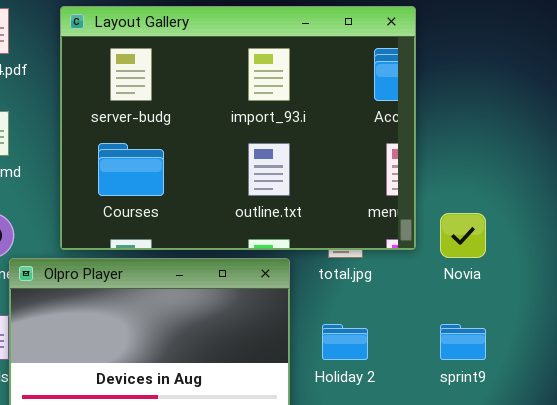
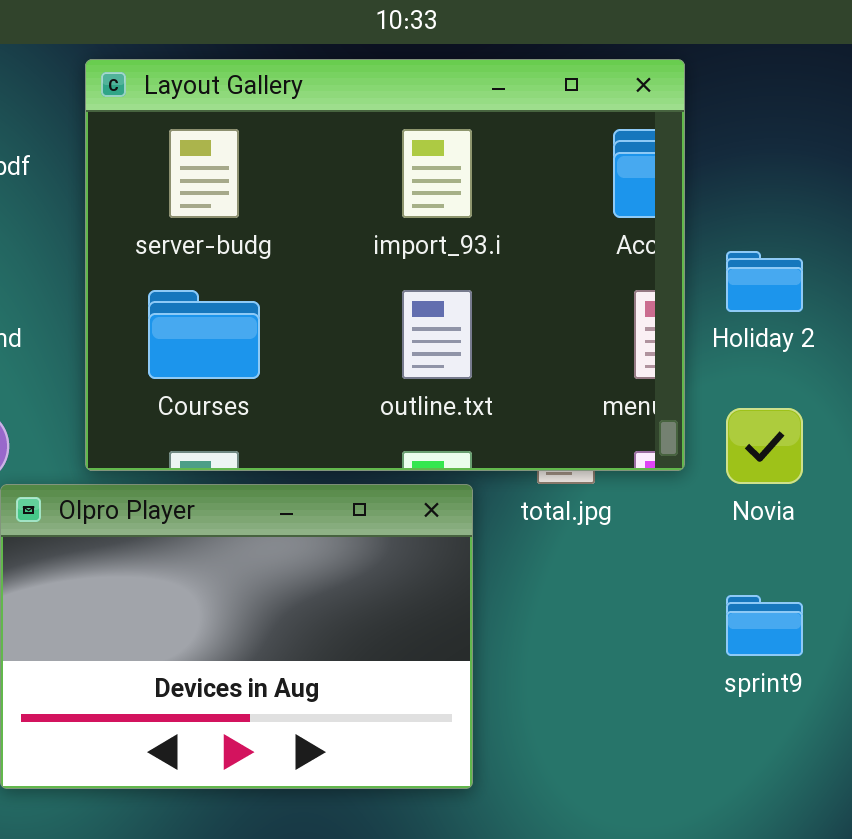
Holiday 2: [322,324,368,360] -> [726,251,803,312], moved

